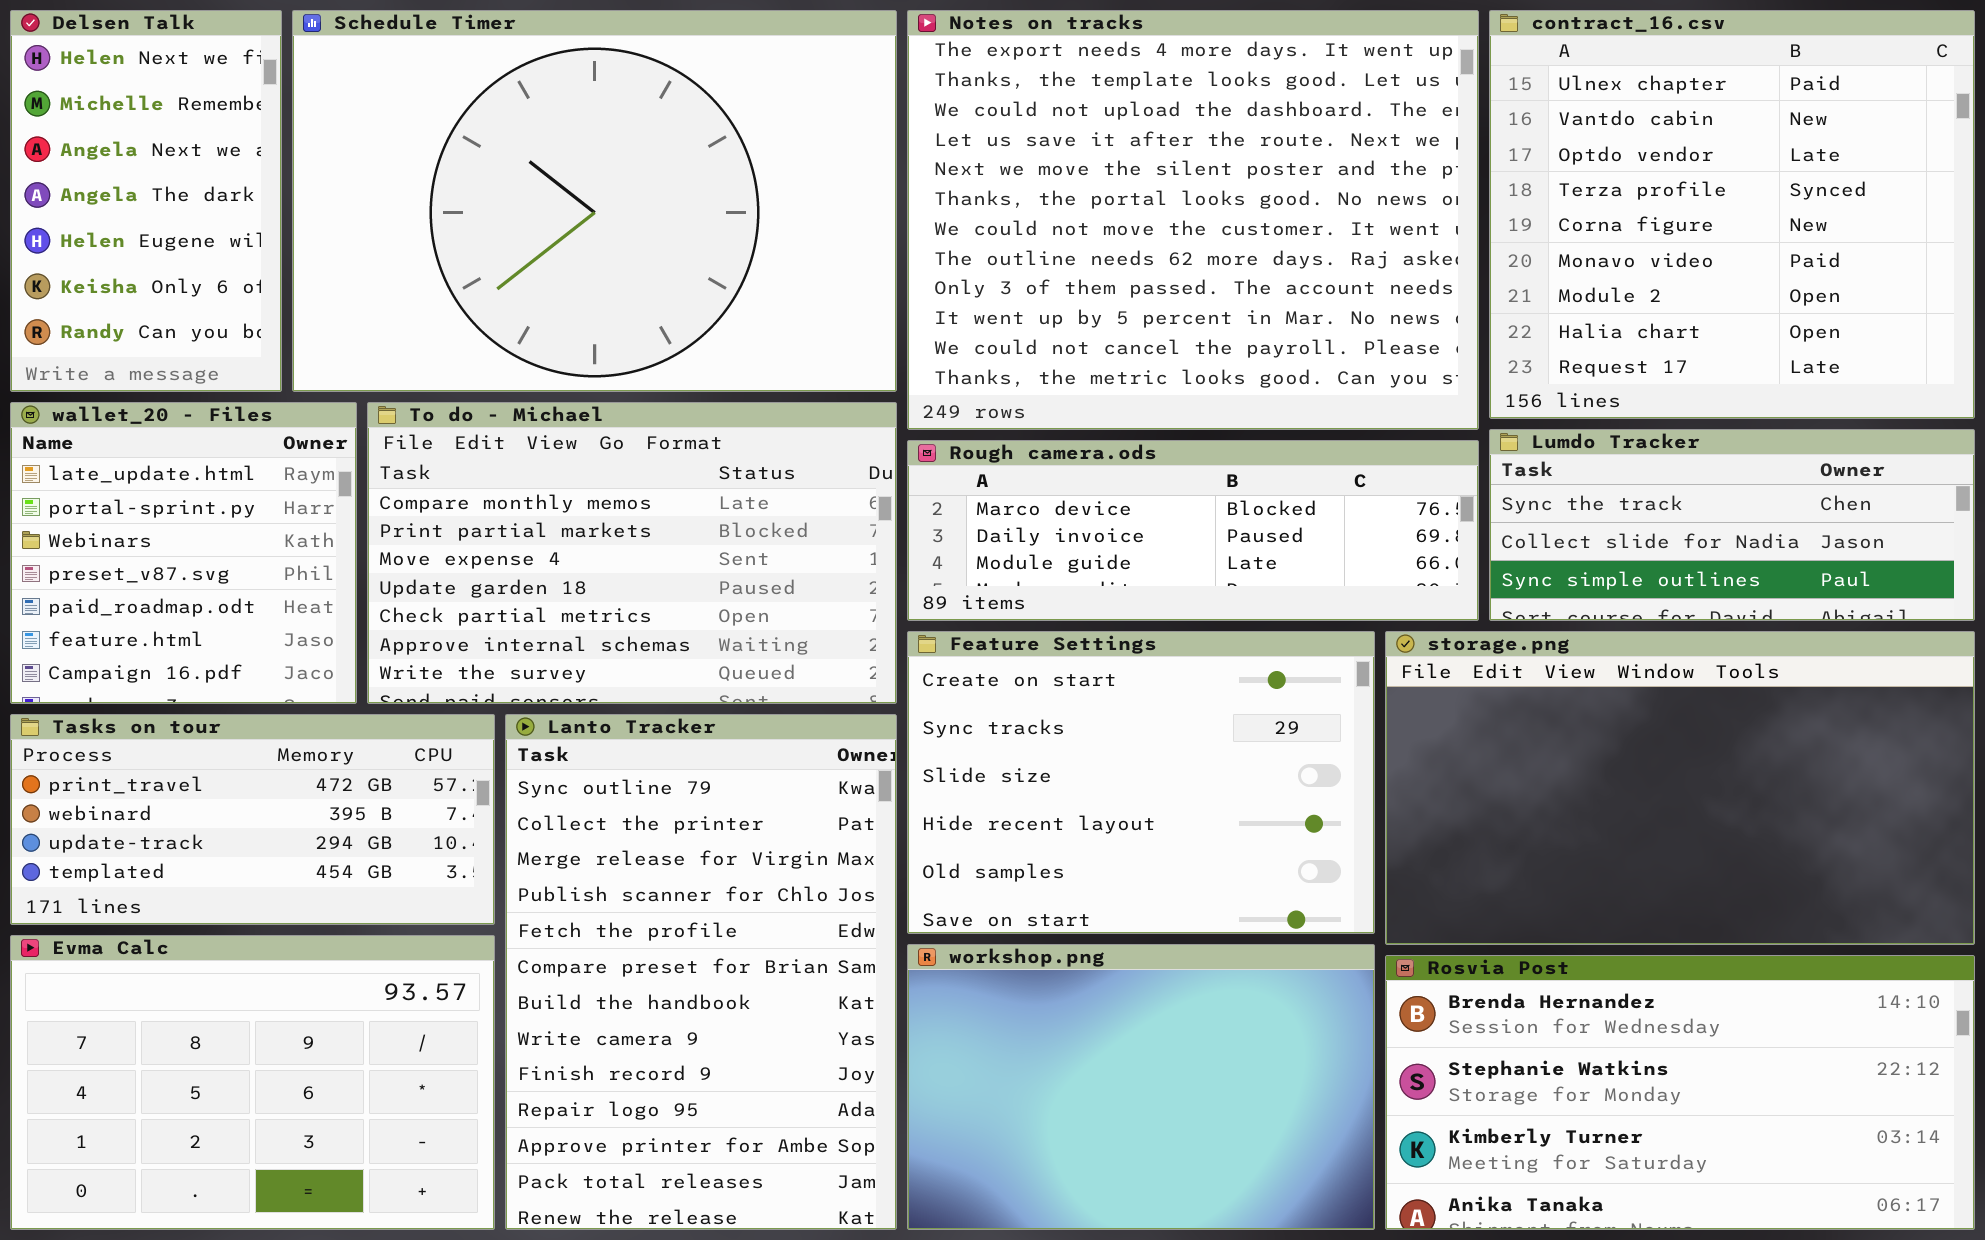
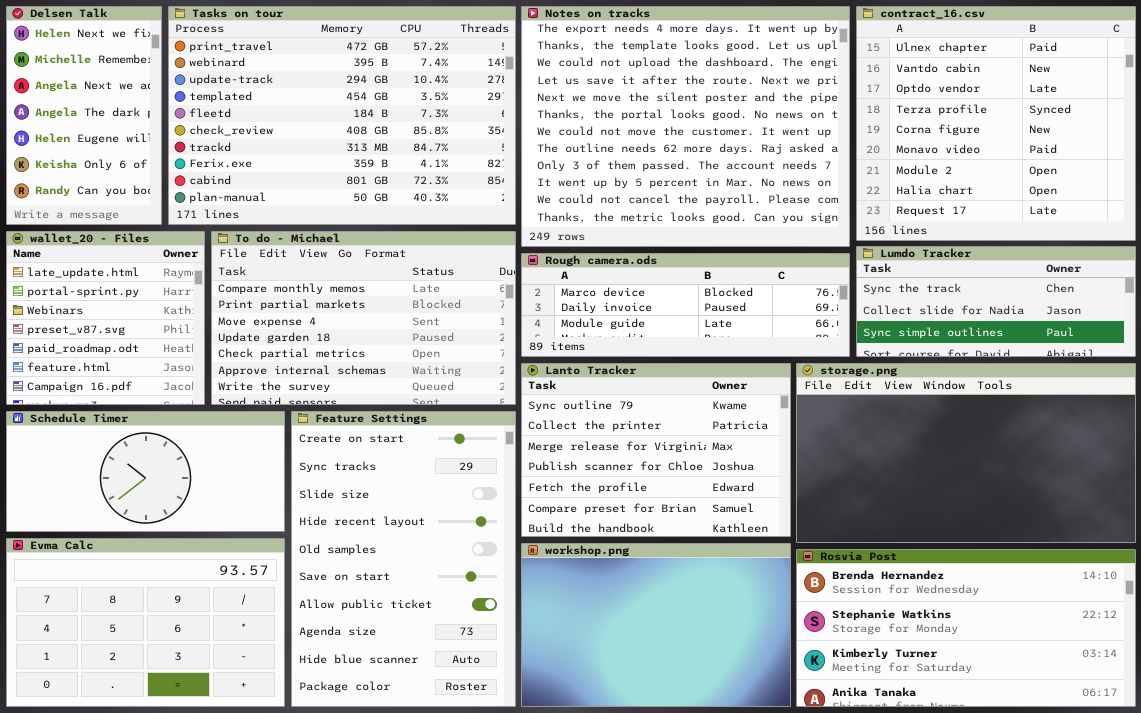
Schedule Timer: [292,10,897,392] -> [6,411,285,532], moved, resized
Feature Settings: [907,631,1375,934] -> [291,411,516,707], moved, resized
Tasks on tour: [10,714,495,925] -> [168,6,516,225], moved, resized
Lanto Tracker: [505,714,897,1230] -> [521,363,791,537], moved, resized

